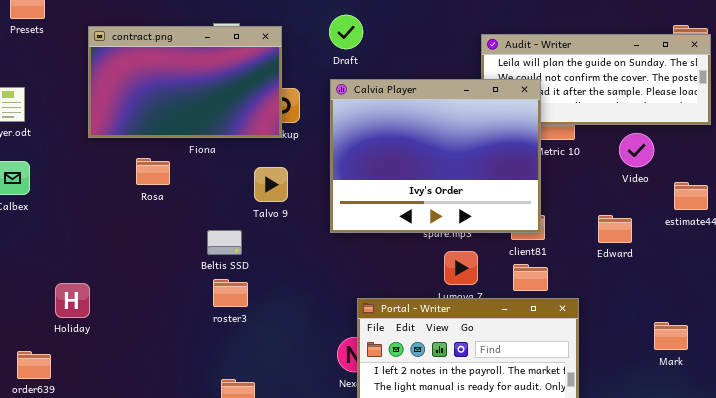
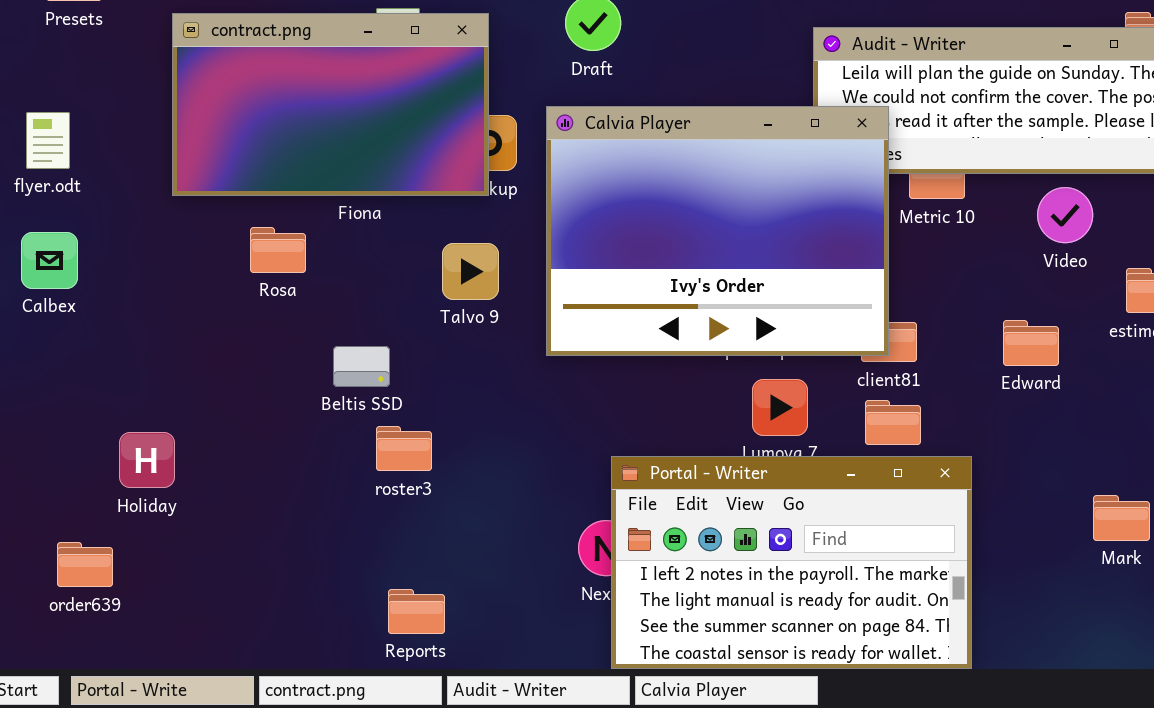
Calvia Player: [330,79,541,233] -> [546,106,889,356], moved
Beltis SSD: [207,230,242,255] -> [333,346,390,387], moved

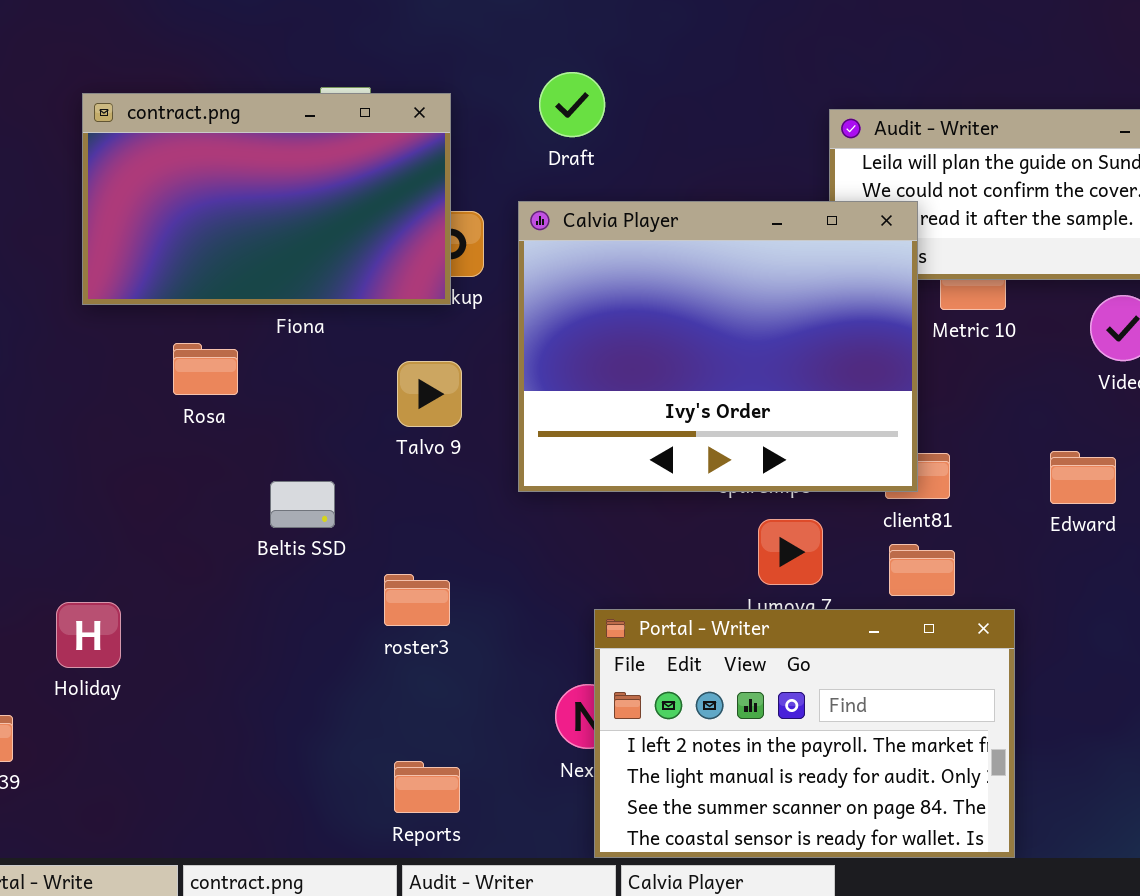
roster3: [376,426,432,471] -> [384,574,450,626], moved
Holiday: [119,432,175,488] -> [56,602,121,668], moved
Reports: [388,589,445,634] -> [394,761,460,813], moved

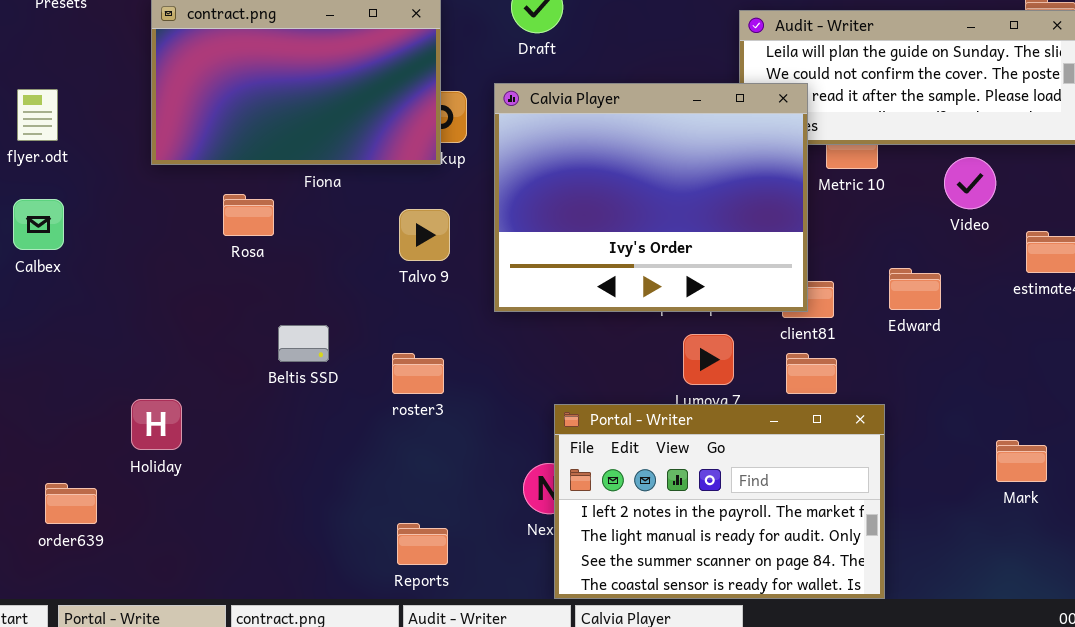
Edward: [1050,451,1116,504] -> [889,268,941,310], moved
Beltis SSD: [270,481,335,528] -> [278,325,329,362], moved
roster3: [384,574,450,626] -> [392,353,444,394], moved

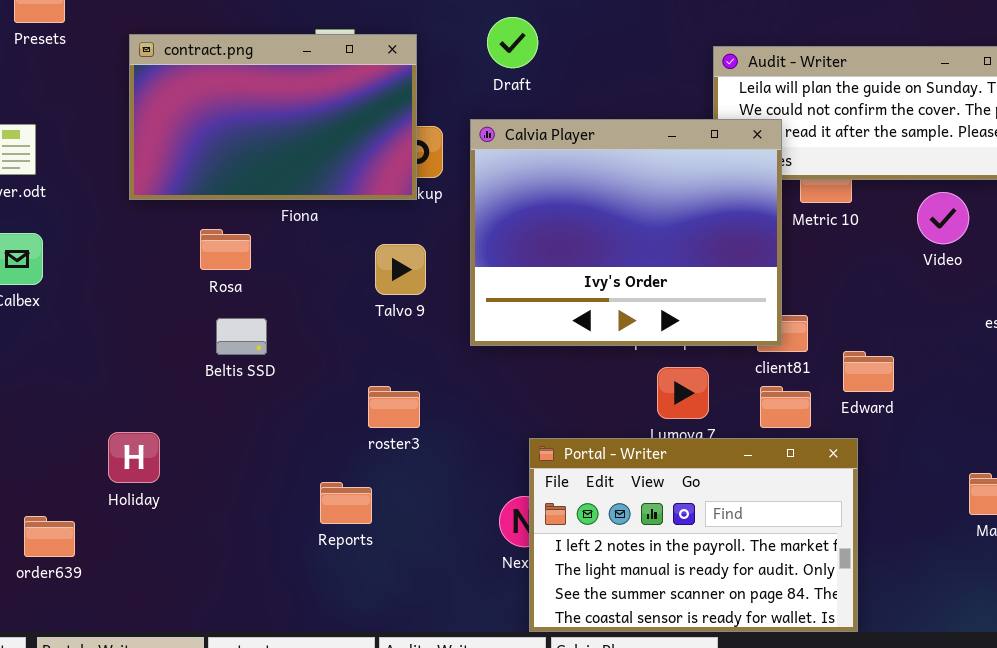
Edward: [889,268,941,310] -> [843,351,894,392], moved
Beltis SSD: [278,325,329,362] -> [216,318,267,355], moved
Reports: [397,523,448,565] -> [320,482,372,524], moved

